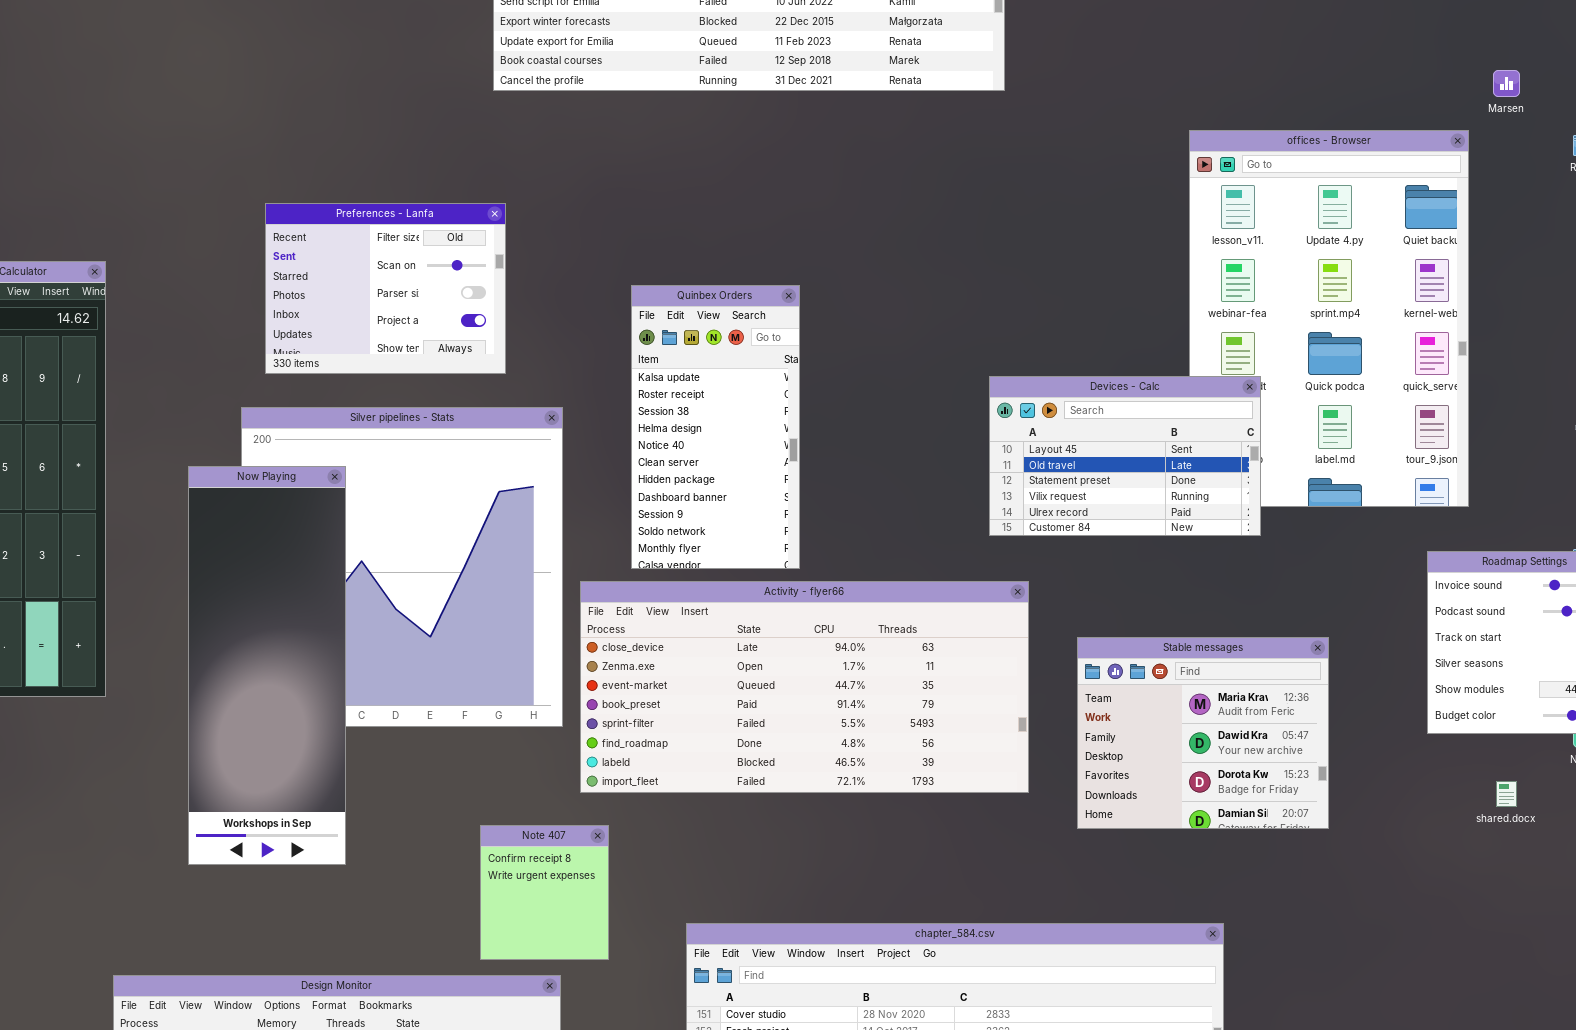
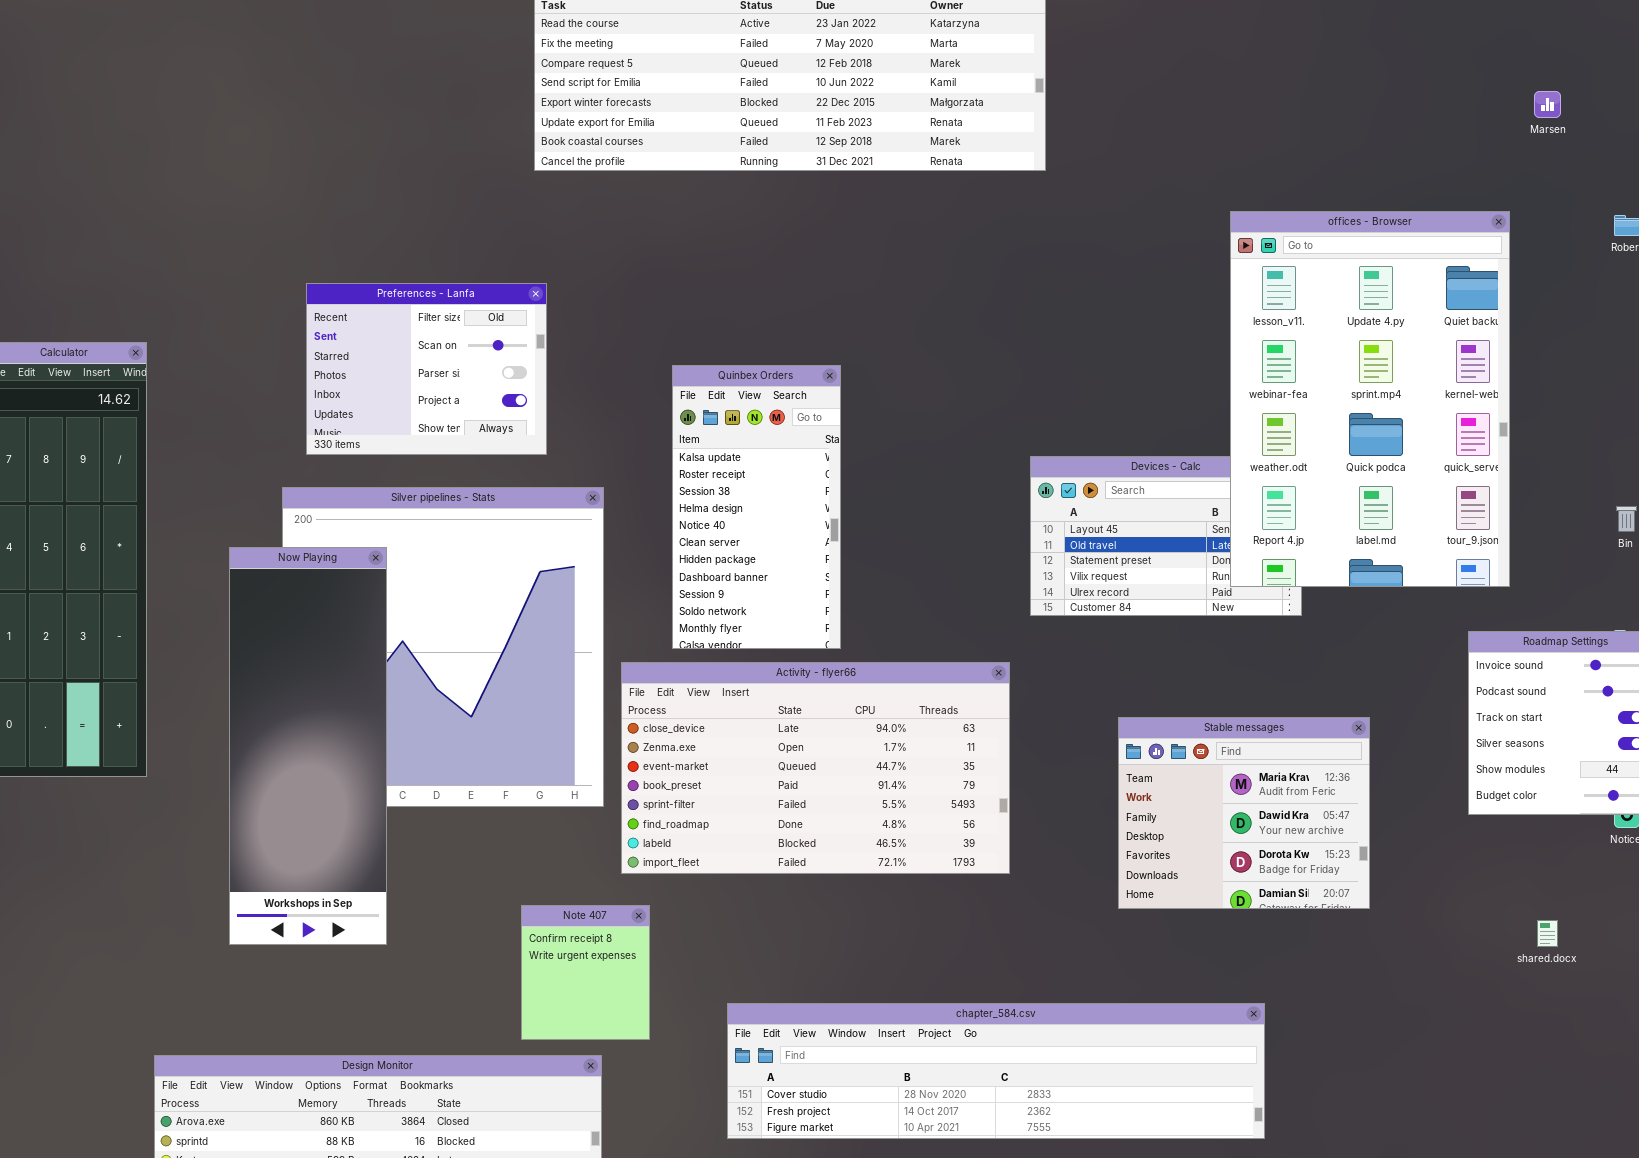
Marsen: [1493,70,1520,97] -> [1534,91,1561,118], moved
offices - Browser: [1189,130,1469,507] -> [1230,211,1510,587], raised
Activity - flyer66: [580,581,1029,793] -> [621,662,1010,874], resized
shared.docx: [1496,781,1517,807] -> [1537,920,1558,947], moved

